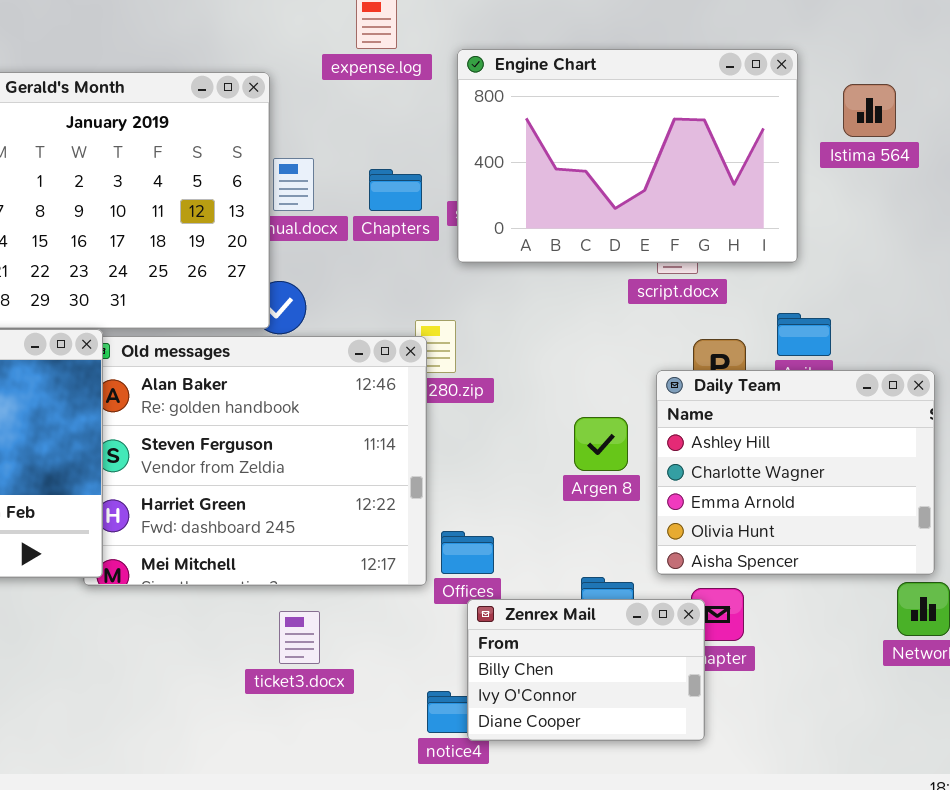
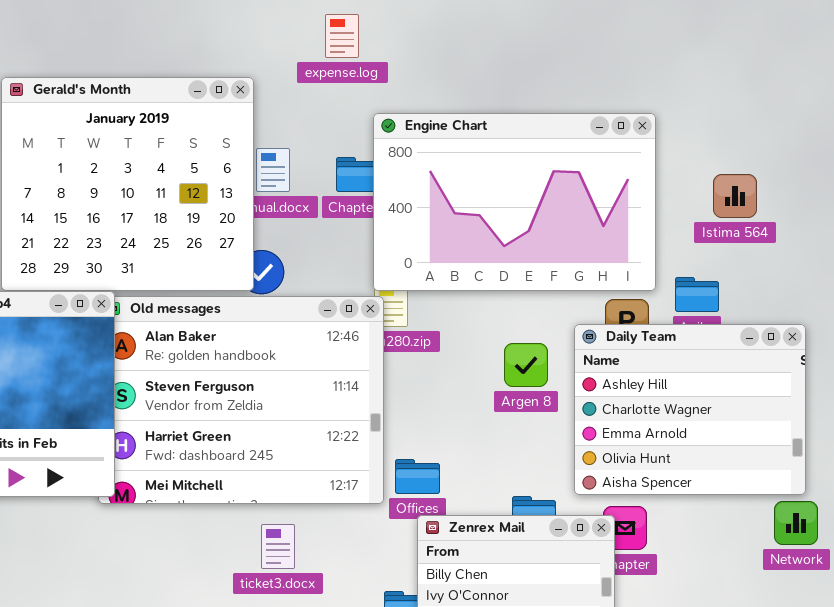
Engine Chart: [457,49,798,263] -> [373,113,656,291], moved
Istima 564: [843,84,896,137] -> [713,174,757,218], moved
Argen 8: [574,417,628,471] -> [504,343,548,387], moved

